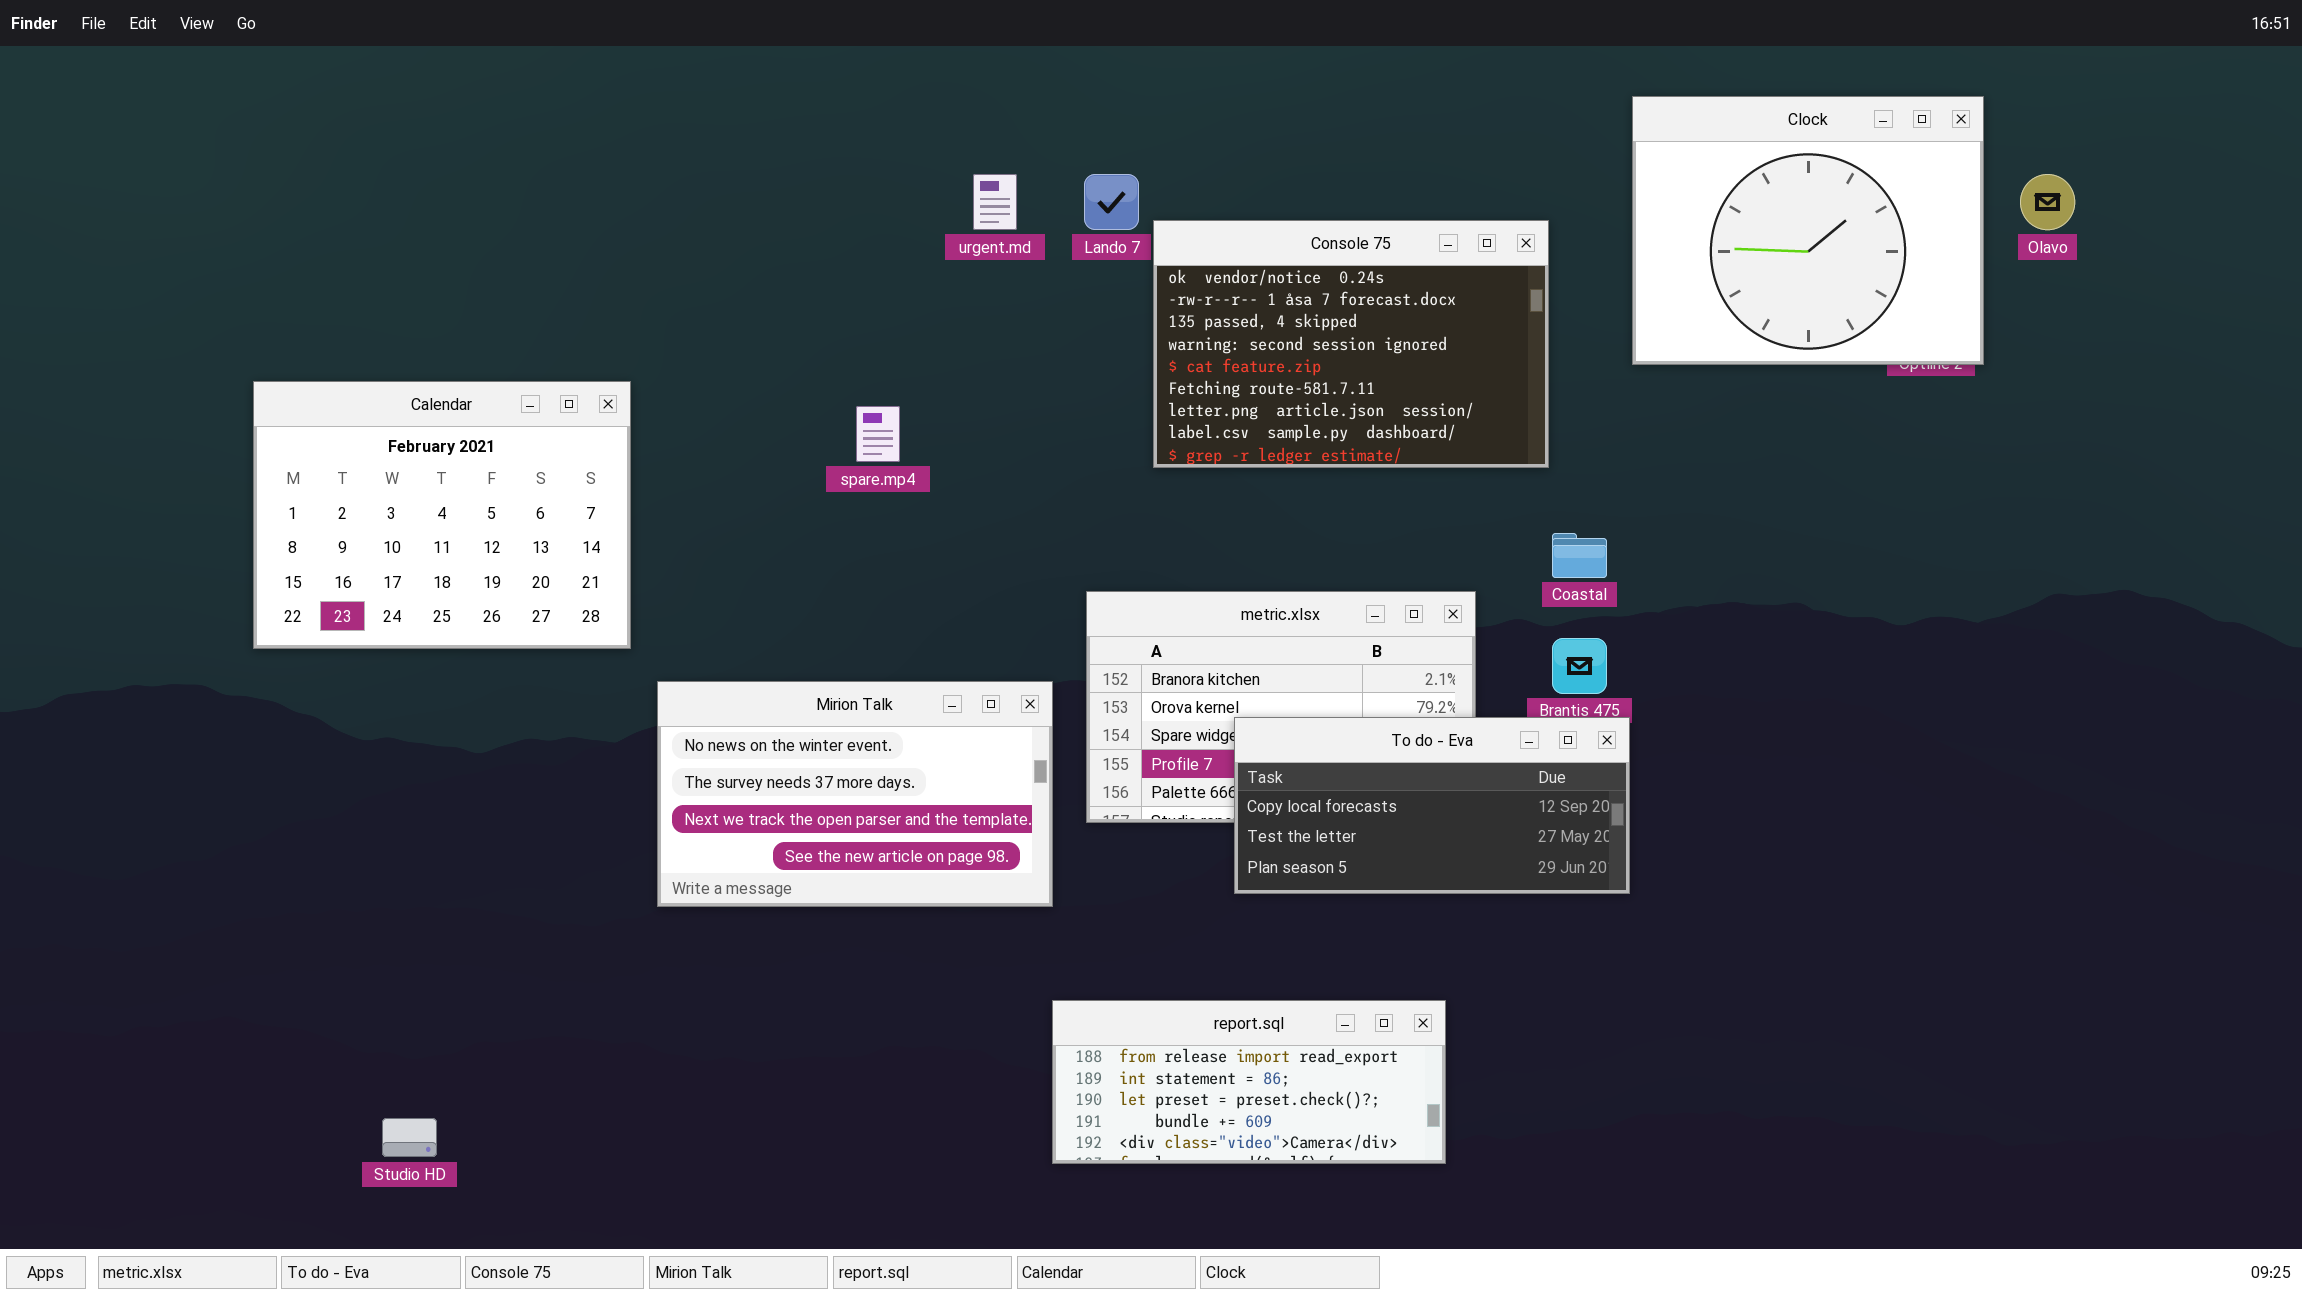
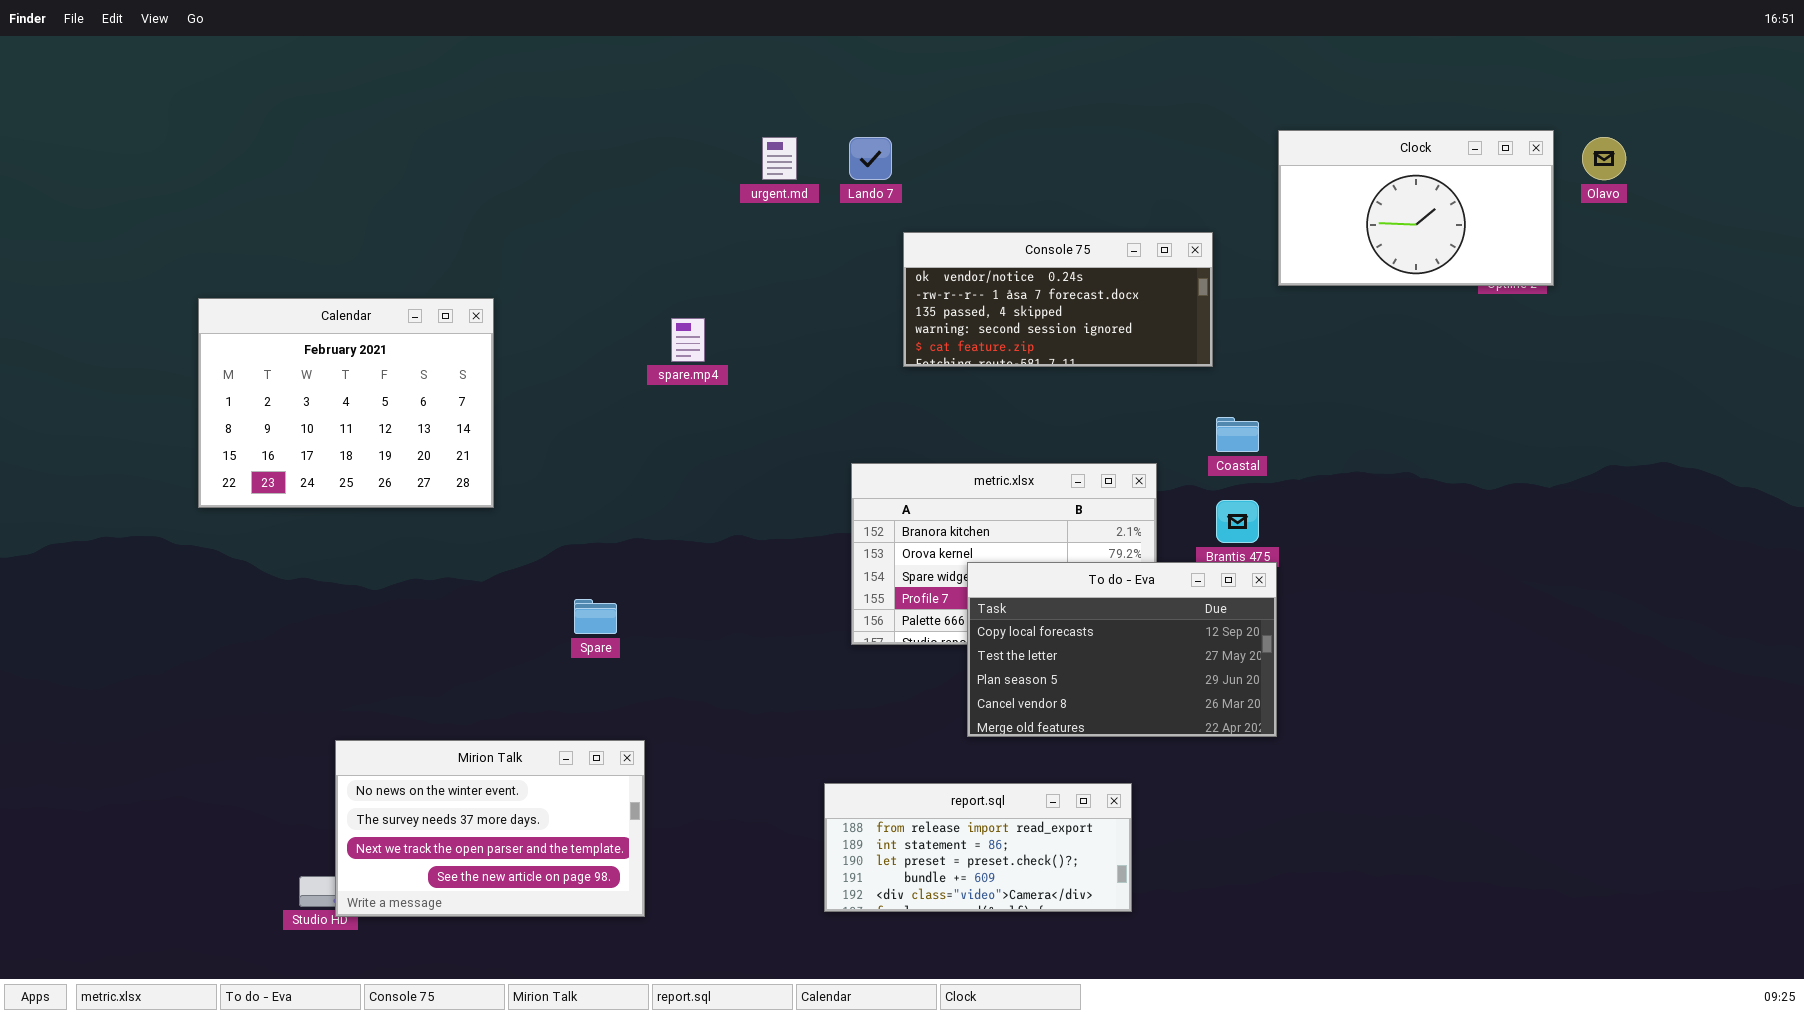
Clock: [1632,96,1984,365] -> [1278,130,1554,286], resized
Console 75: [1153,220,1549,468] -> [903,232,1213,367], resized
Mirion Talk: [657,681,1053,907] -> [335,740,645,917], moved
To do - Eva: [1234,717,1630,894] -> [967,562,1277,737], resized

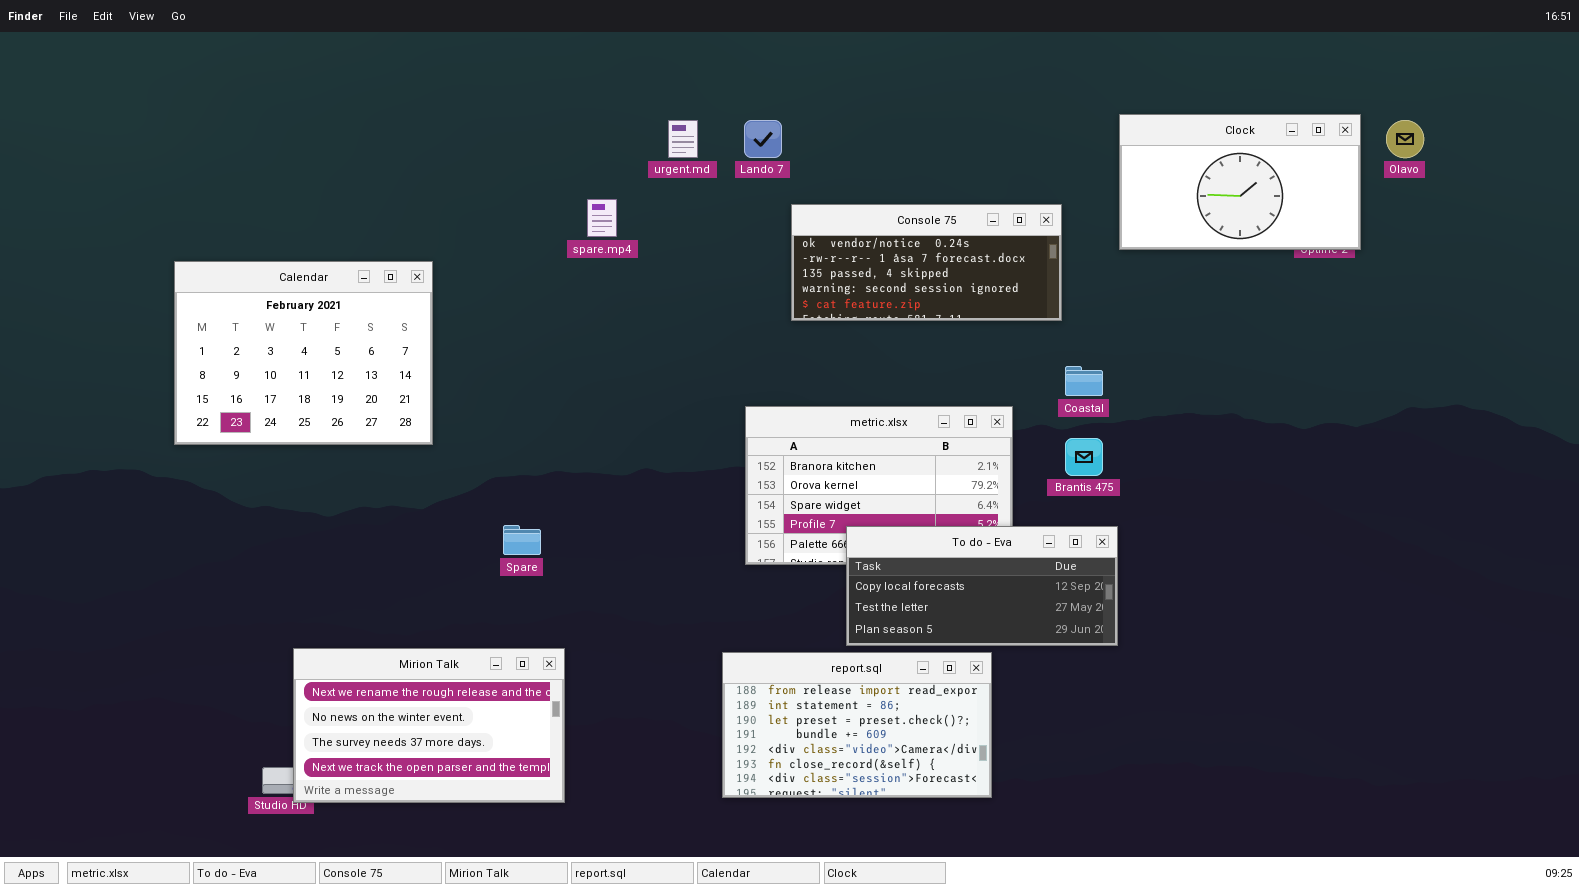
spare.mp4: [671,318,705,362] -> [587,199,617,237], moved
To do - Eva: [967,562,1277,737] -> [846,526,1118,646], resized
Mirion Talk: [335,740,645,917] -> [293,648,565,803], scrolled up 1 row
report.sql: [824,783,1132,912] -> [722,652,992,798], resized

